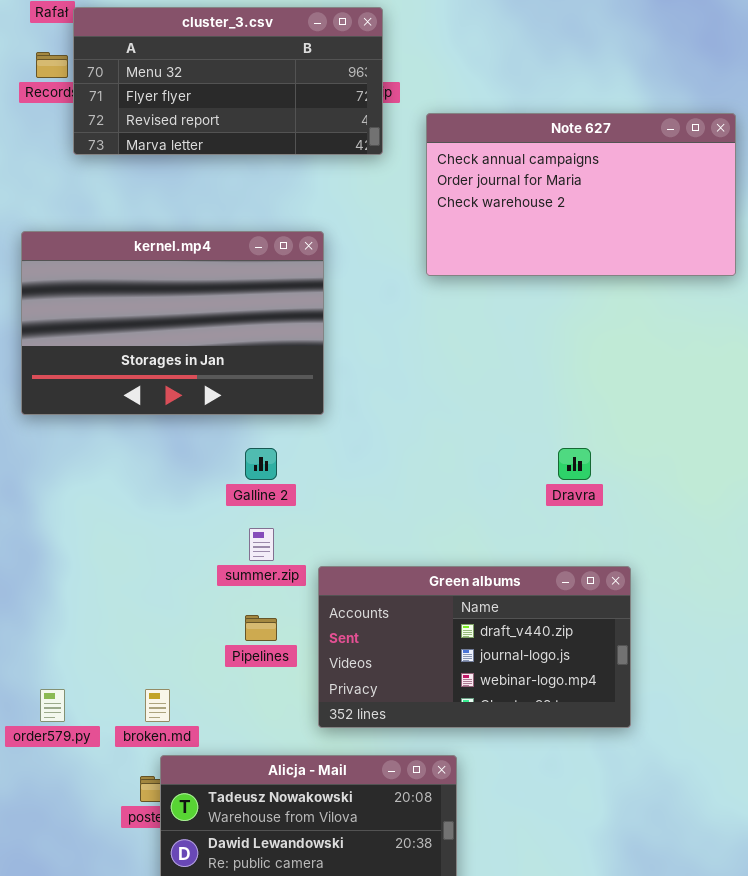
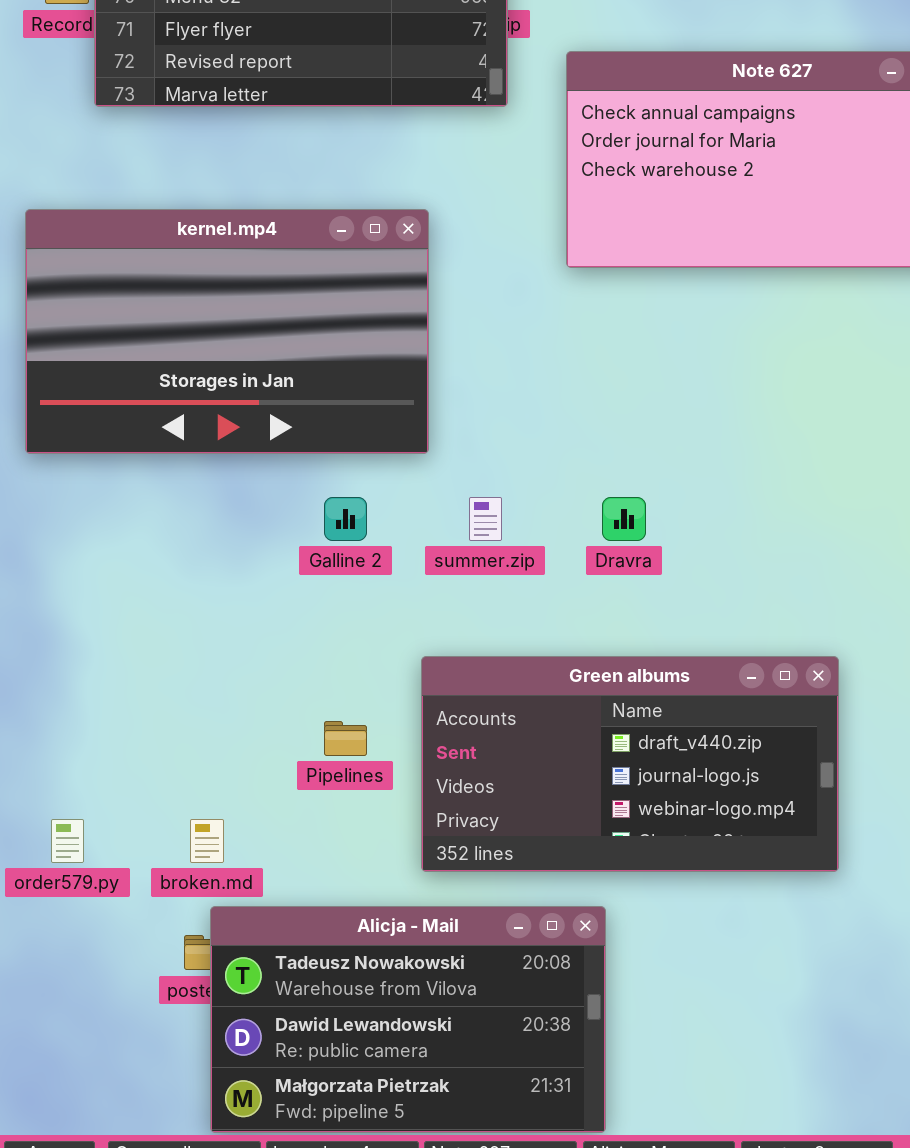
Dravra: [558,448,591,480] -> [602,497,646,541], moved
summer.zip: [249,528,274,561] -> [469,497,502,541], moved

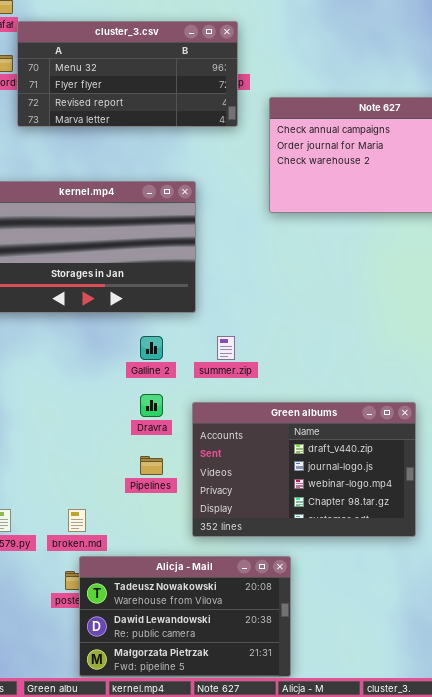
Dravra: [602,497,646,541] -> [140,394,163,417], moved
Green albums: [421,656,839,872] -> [192,402,416,537], resized

